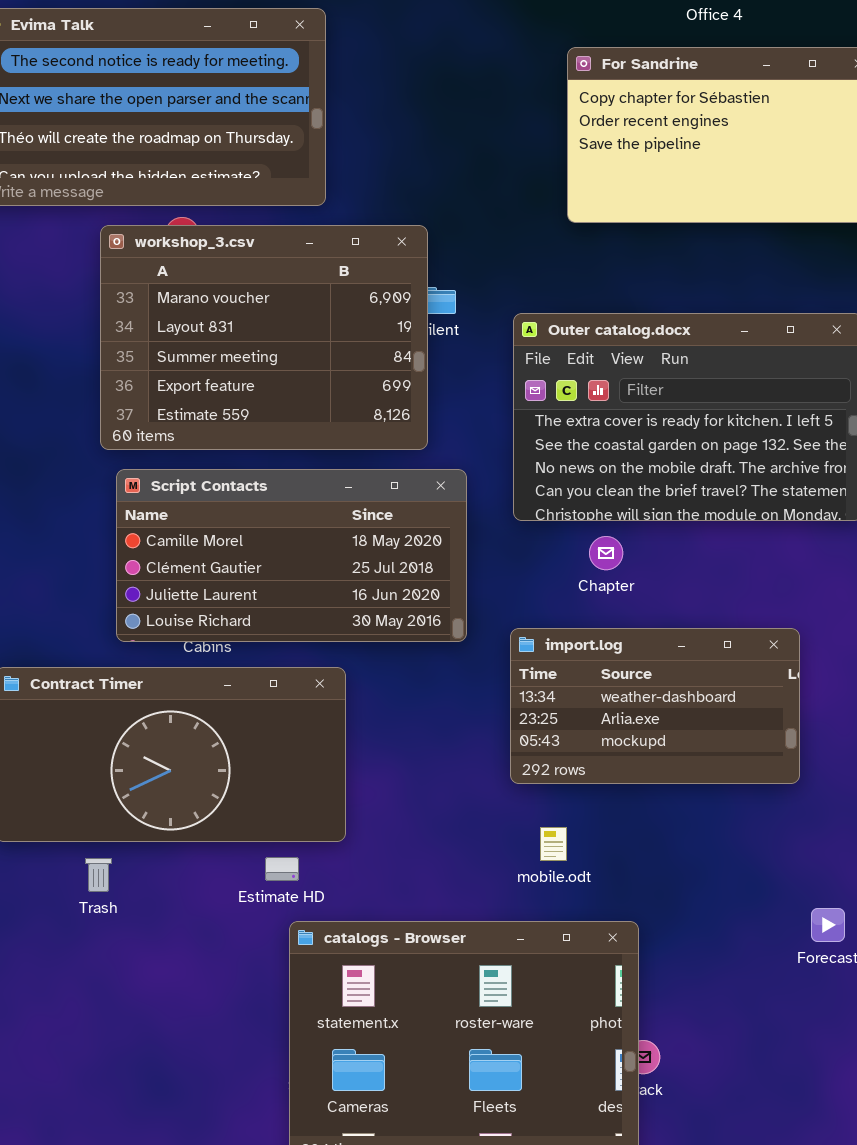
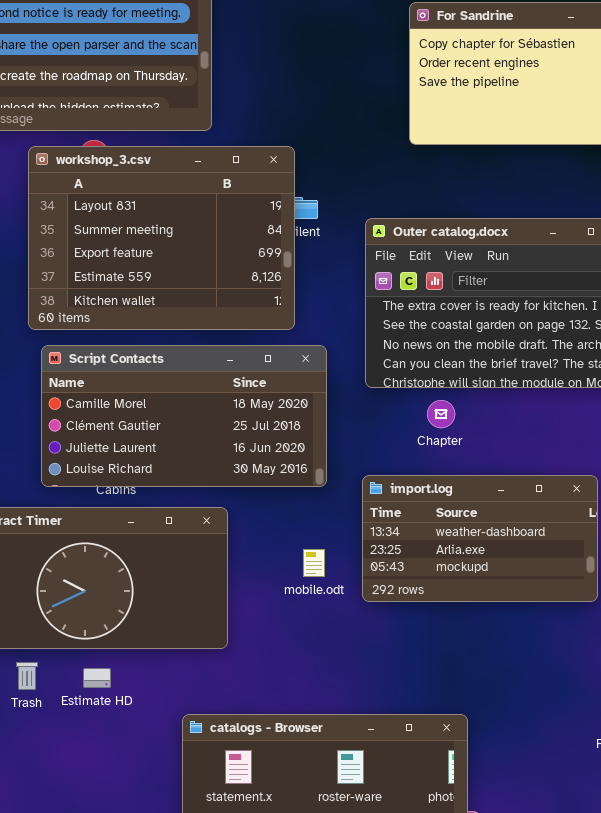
workshop_3.csv: [100,225,428,450] -> [28,146,295,330], scrolled down 1 row
mobile.odt: [540,827,567,861] -> [303,549,325,577], moved
Estimate HD: [265,857,299,881] -> [83,668,111,688], moved

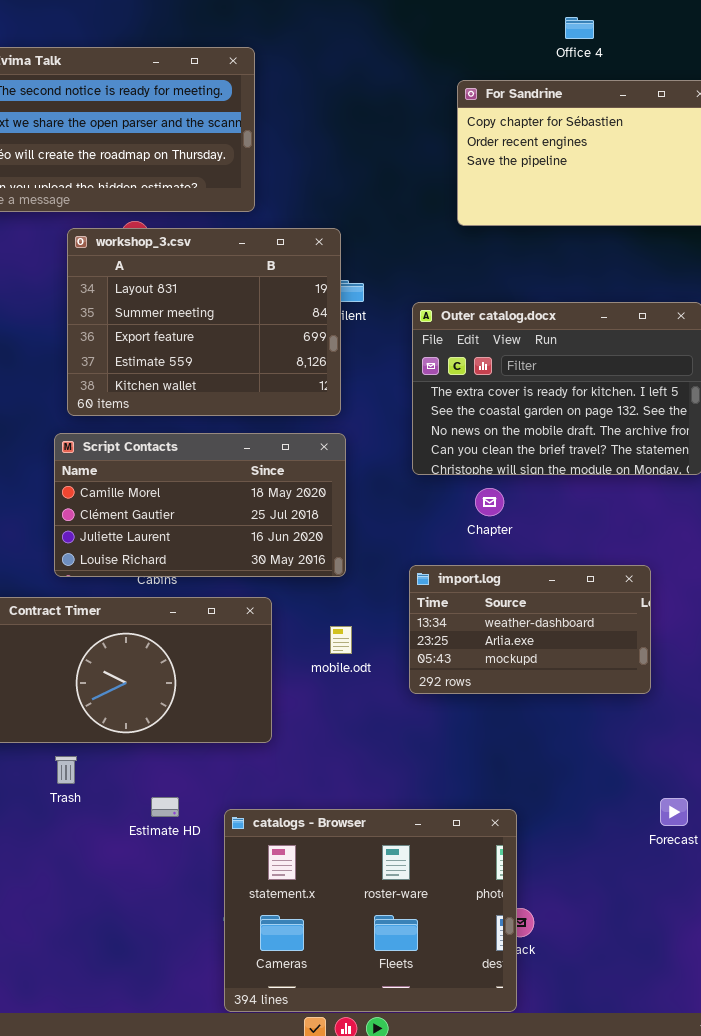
Script Contacts: [41,345,327,487] -> [54,433,346,577], moved
mobile.odt: [303,549,325,577] -> [330,626,352,654], moved
Estimate HD: [83,668,111,688] -> [151,797,179,817], moved

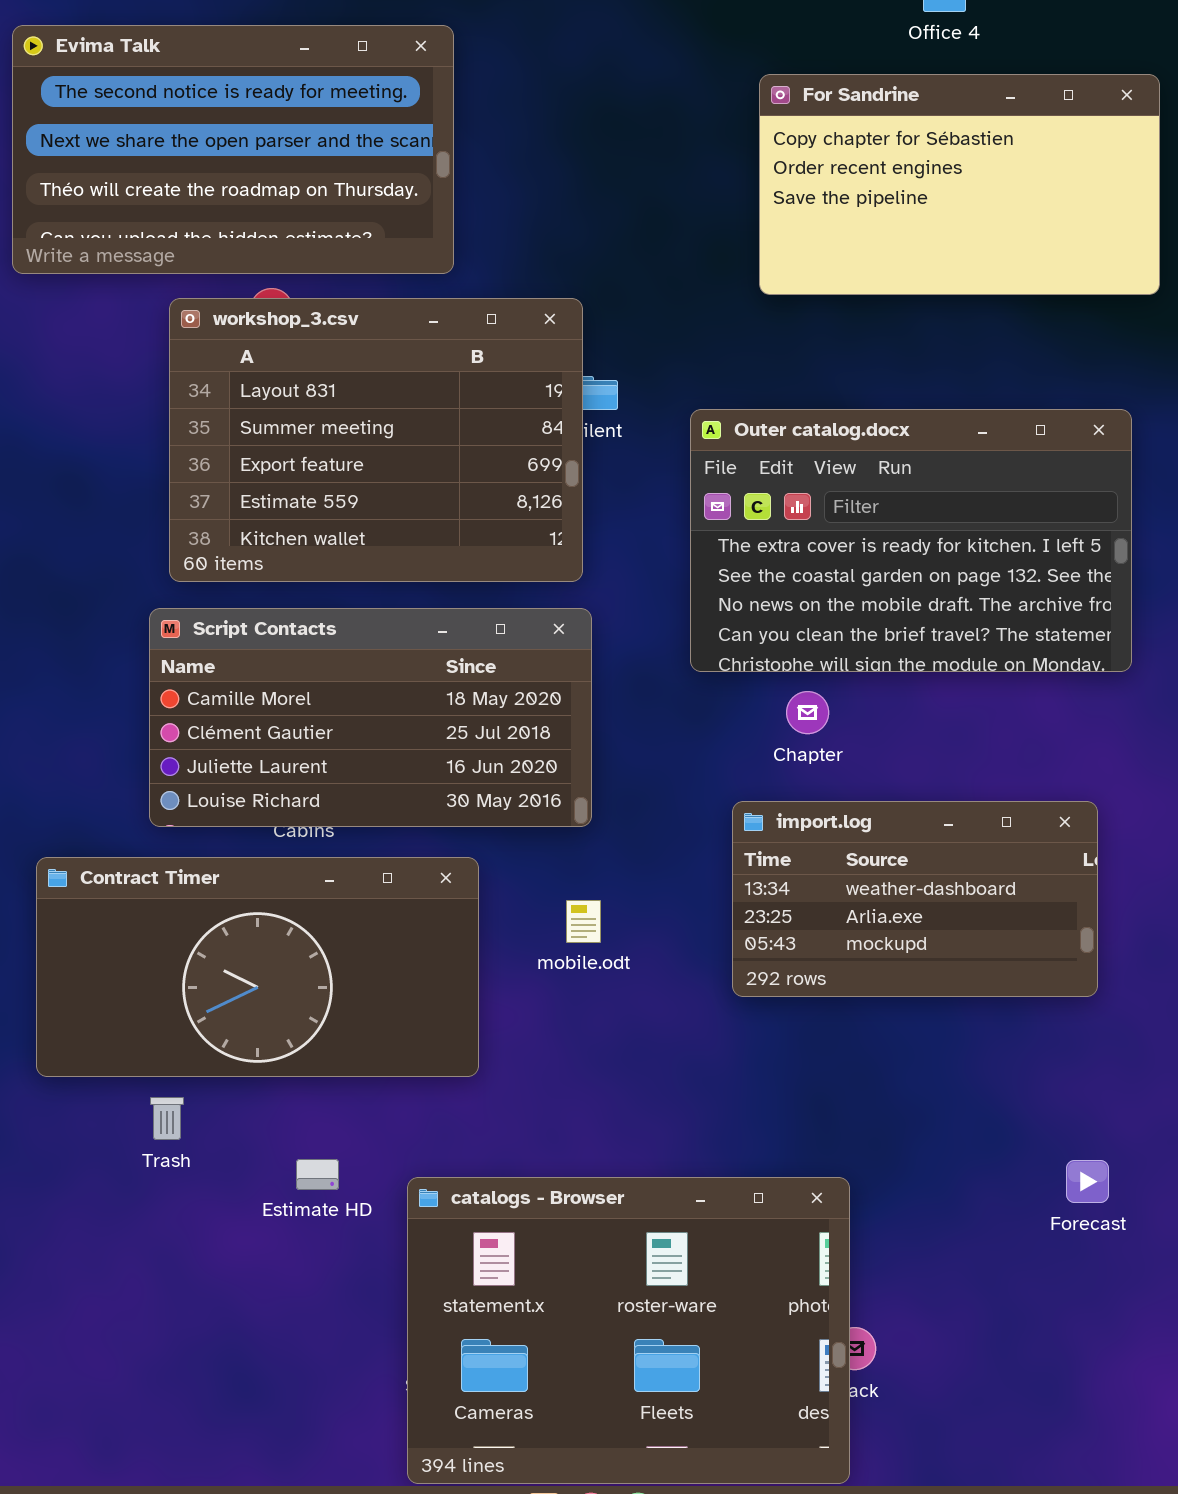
import.log: [409,565,651,694] -> [732,801,1098,997], moved

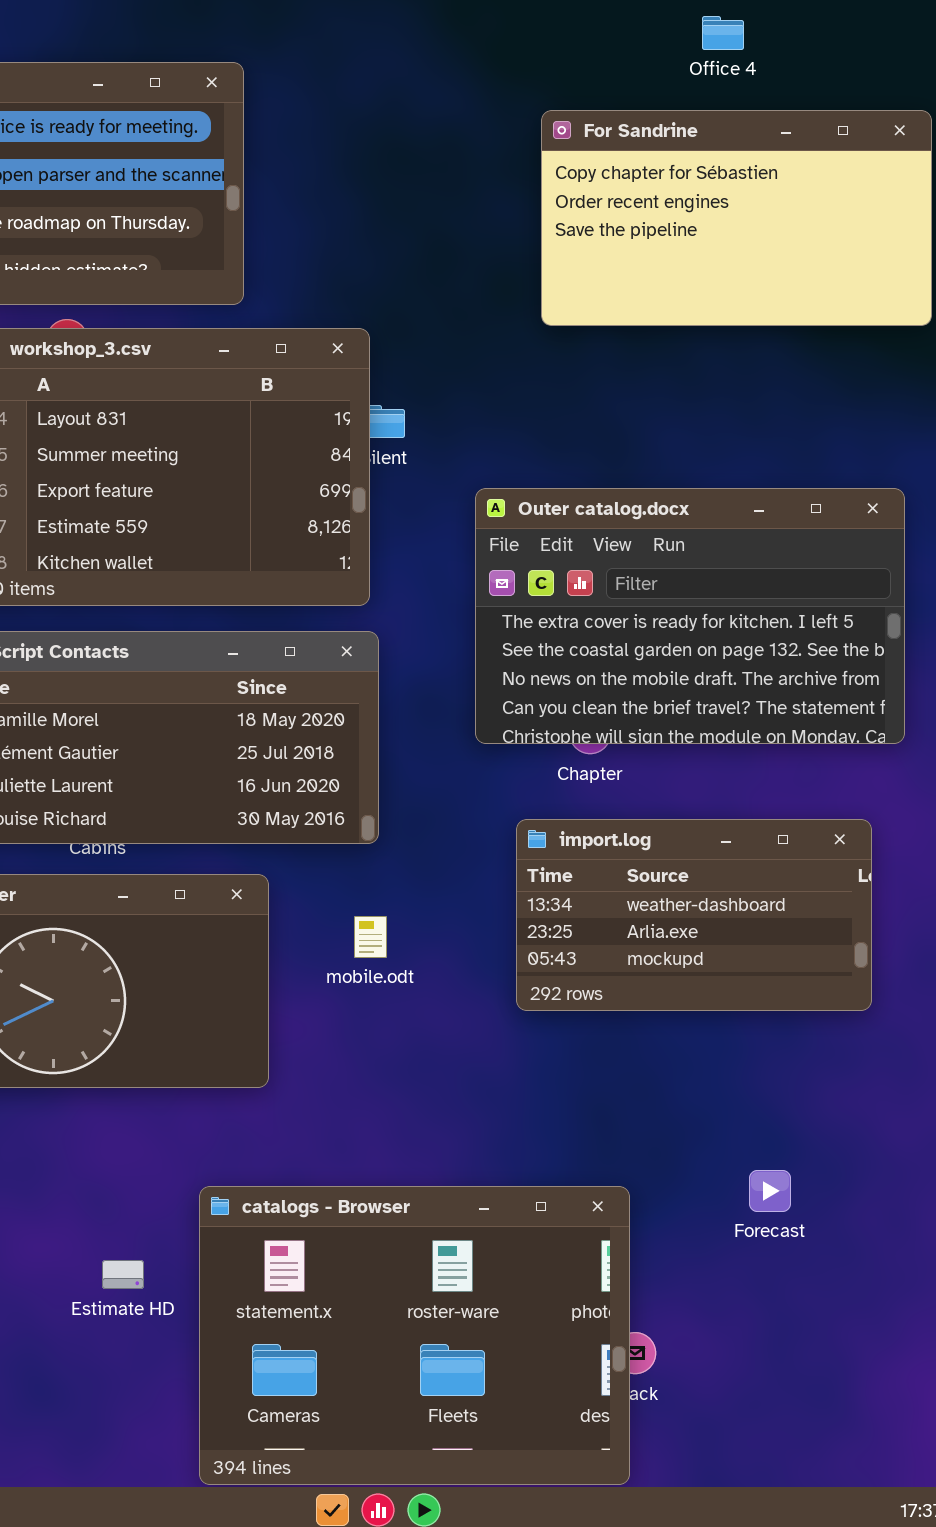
Outer catalog.docx: [690,409,1132,672] -> [475,488,905,744], moved
Estimate HD: [296,1159,339,1190] -> [102,1260,144,1289], moved
Forecast: [1066,1160,1109,1203] -> [749,1170,791,1212], moved

